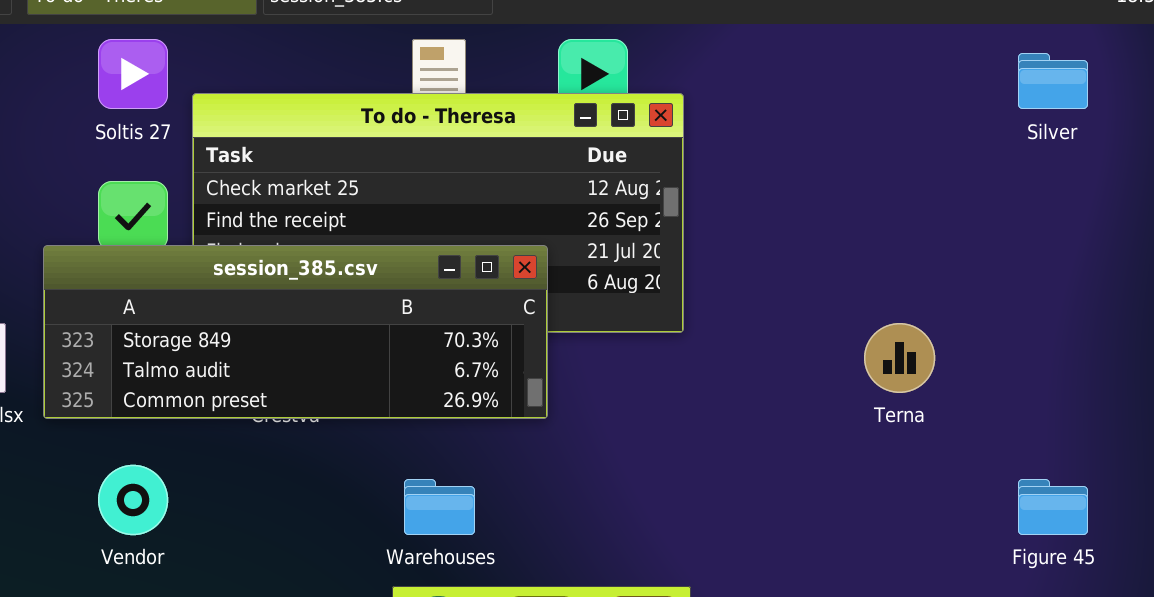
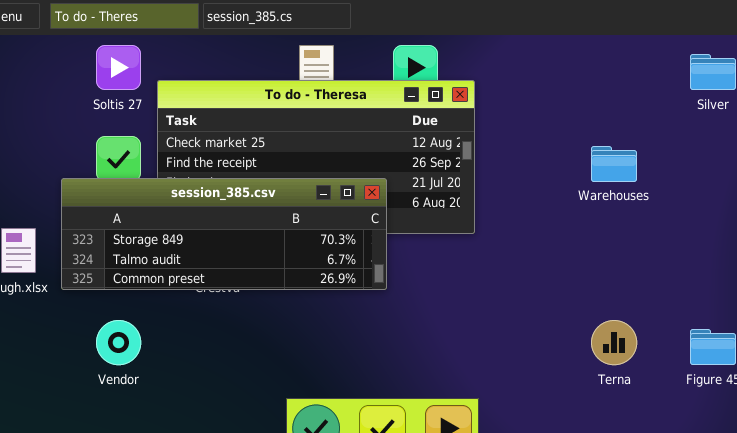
Terna: [864,323,935,393] -> [591,320,637,365], moved
Warehouses: [404,479,475,535] -> [591,146,637,182], moved

